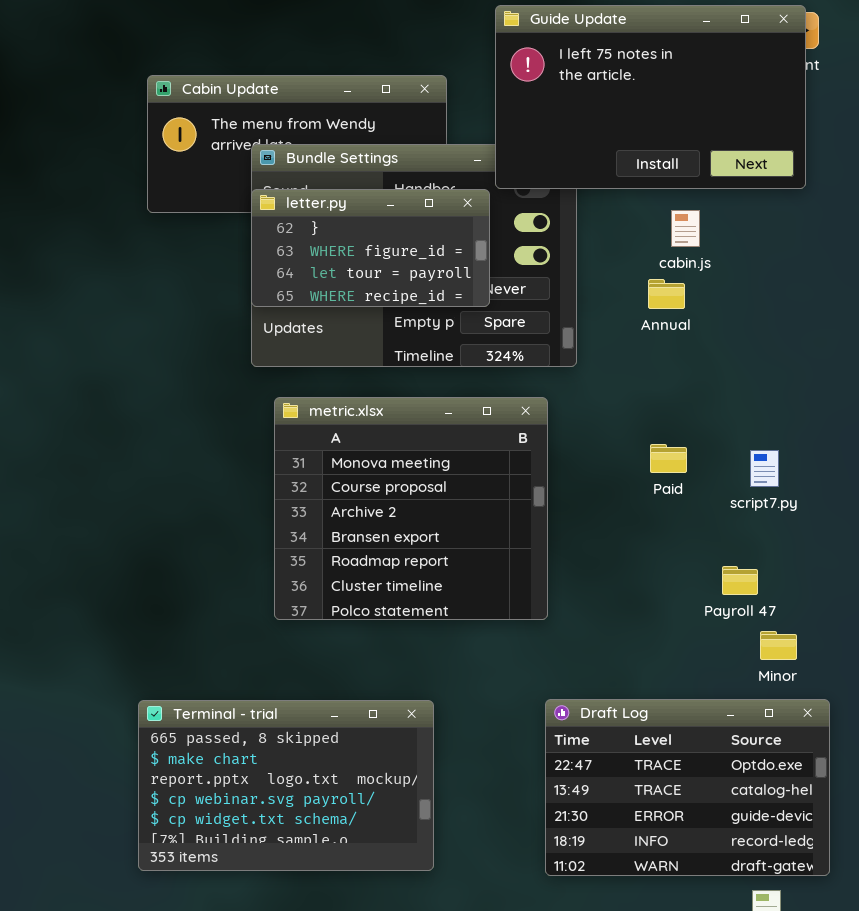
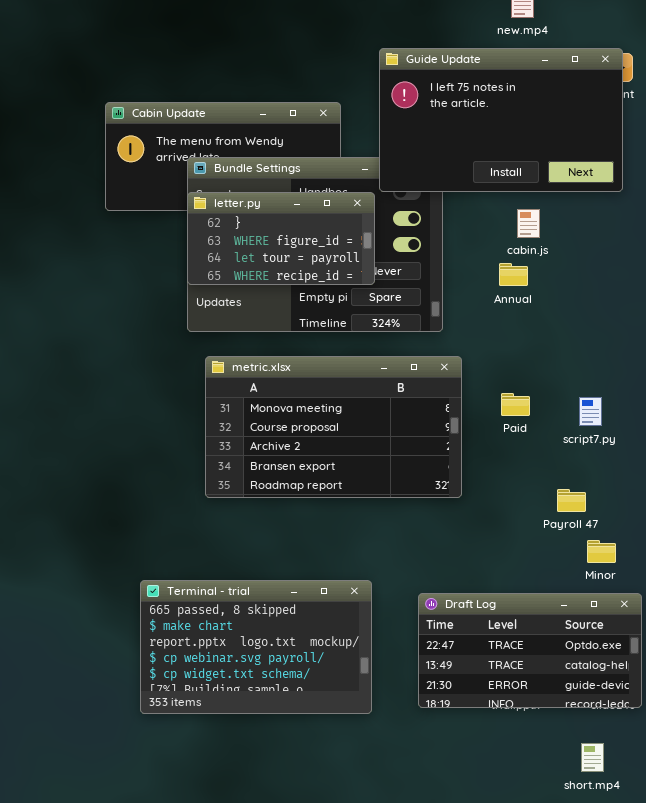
metric.xlsx: [274,397,548,620] -> [205,356,462,498], resized
Draft Log: [545,699,830,876] -> [418,593,642,708], resized
Terminal - trial: [138,700,434,871] -> [140,580,372,714], moved

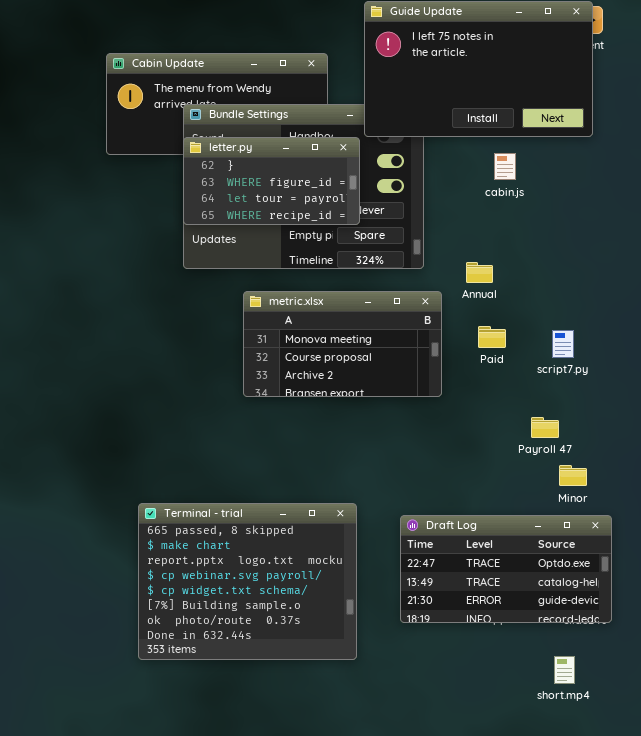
Annual: [499,263,528,286] -> [466,262,493,283], moved
metric.xlsx: [205,356,462,498] -> [243,291,442,397], resized
Terminal - trial: [140,580,372,714] -> [138,503,357,660], resized

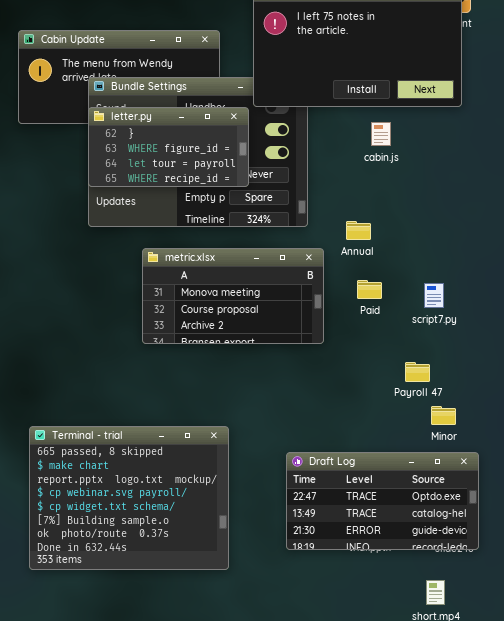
Terminal - trial: [138,503,357,660] -> [29,426,229,570], moved

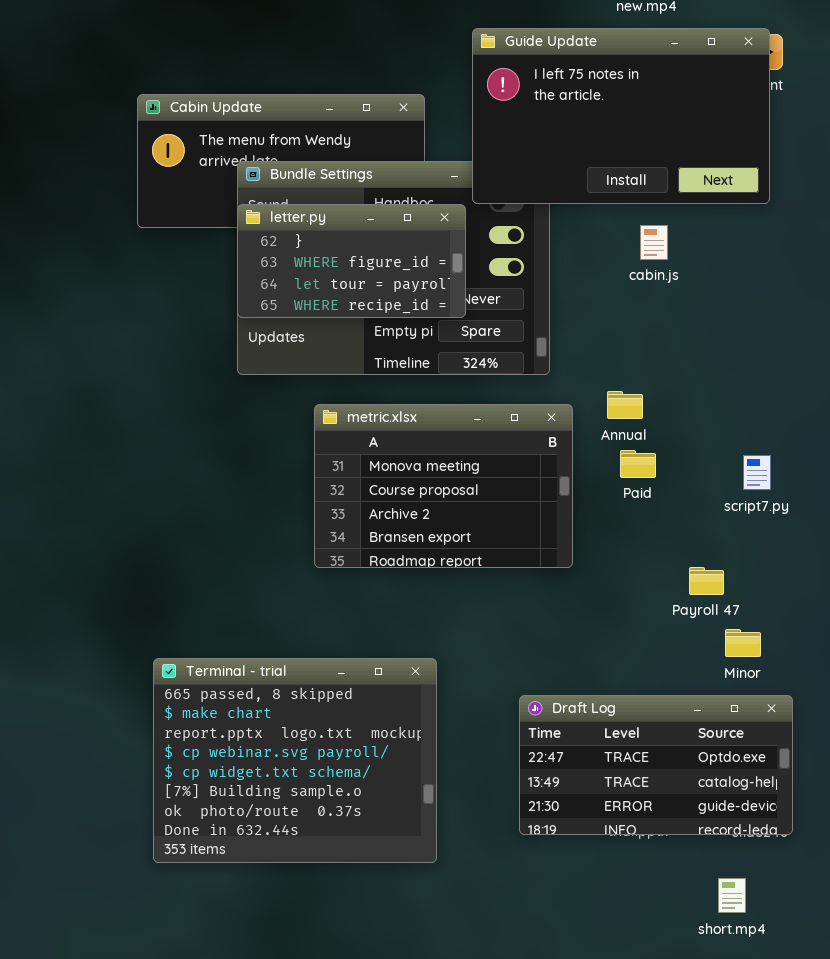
Annual: [346,221,371,240] -> [607,391,643,419], moved
metric.xlsx: [142,248,324,344] -> [314,404,573,568], resized
script7.py: [424,283,444,308] -> [743,455,771,490], moved

